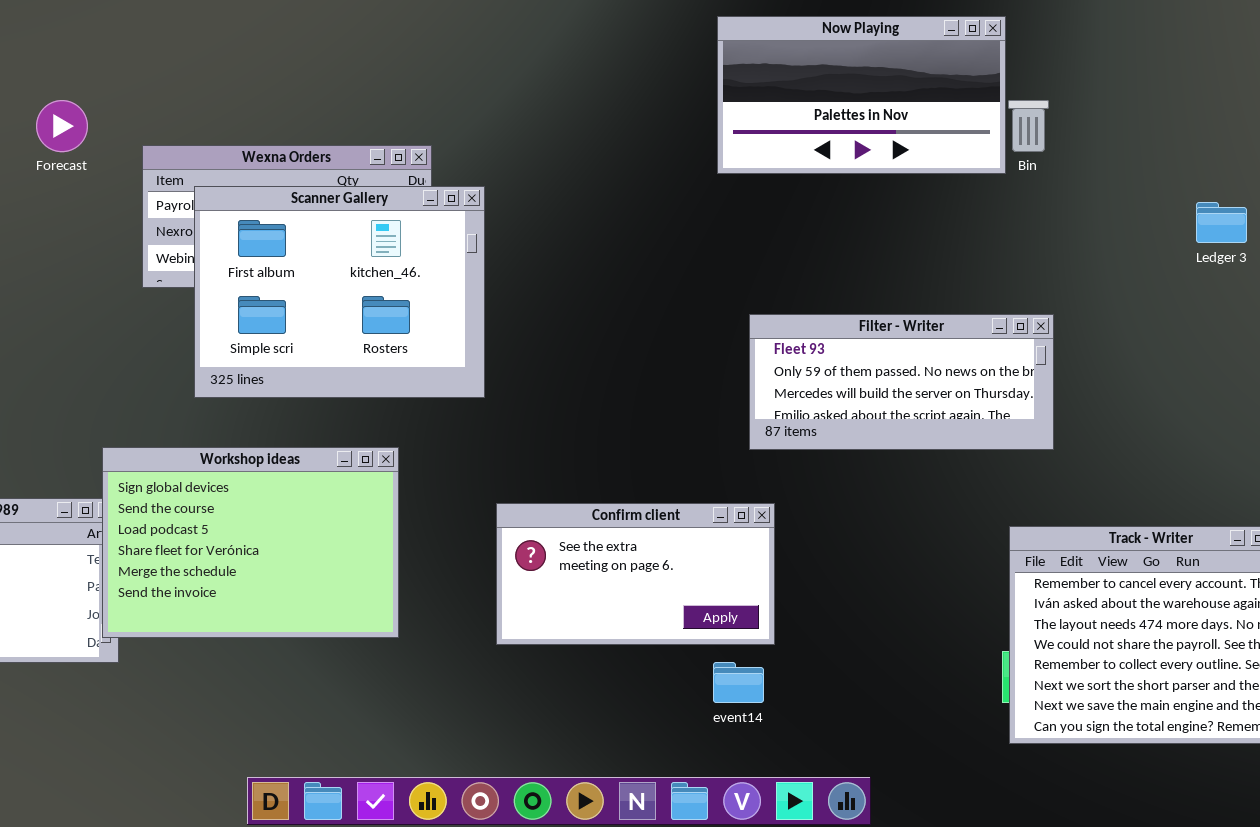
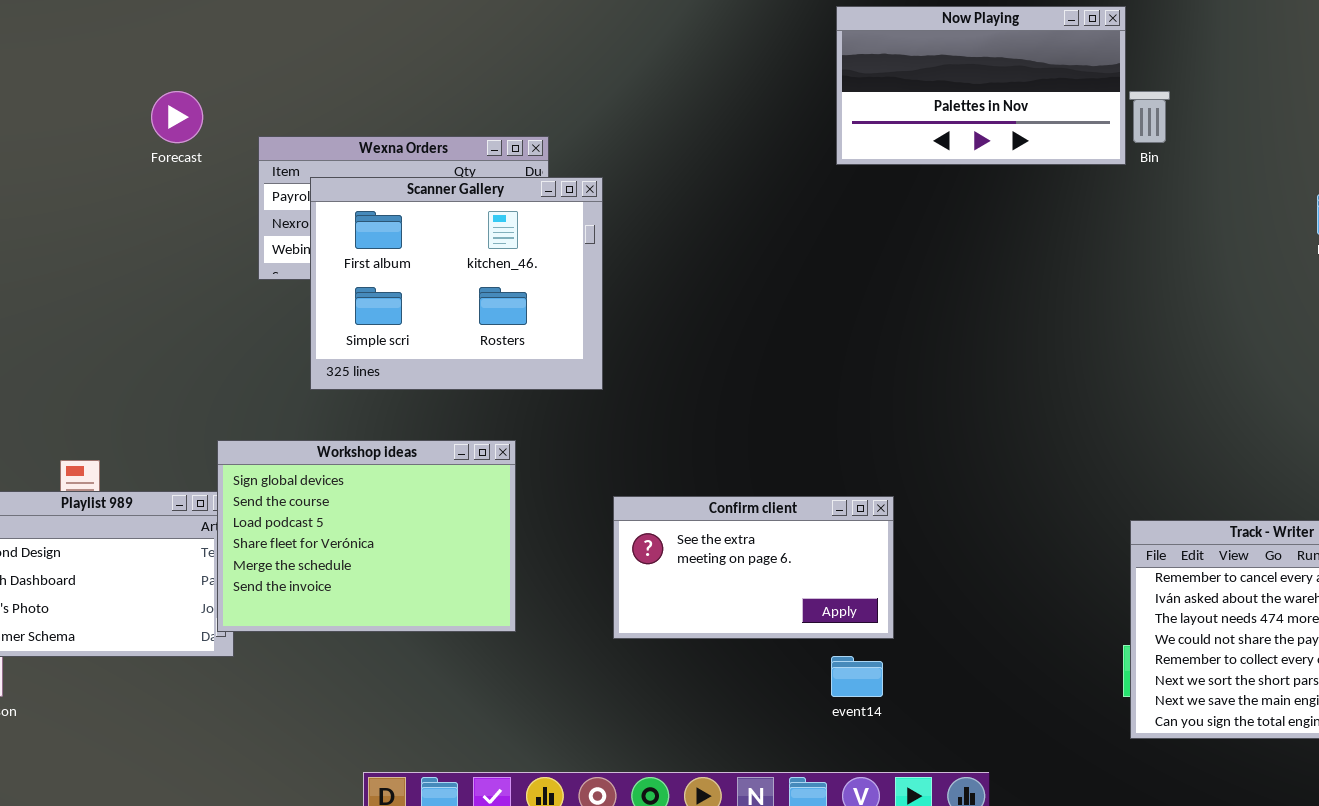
Filter - Writer: [749,314,1054,450] -> none, closed

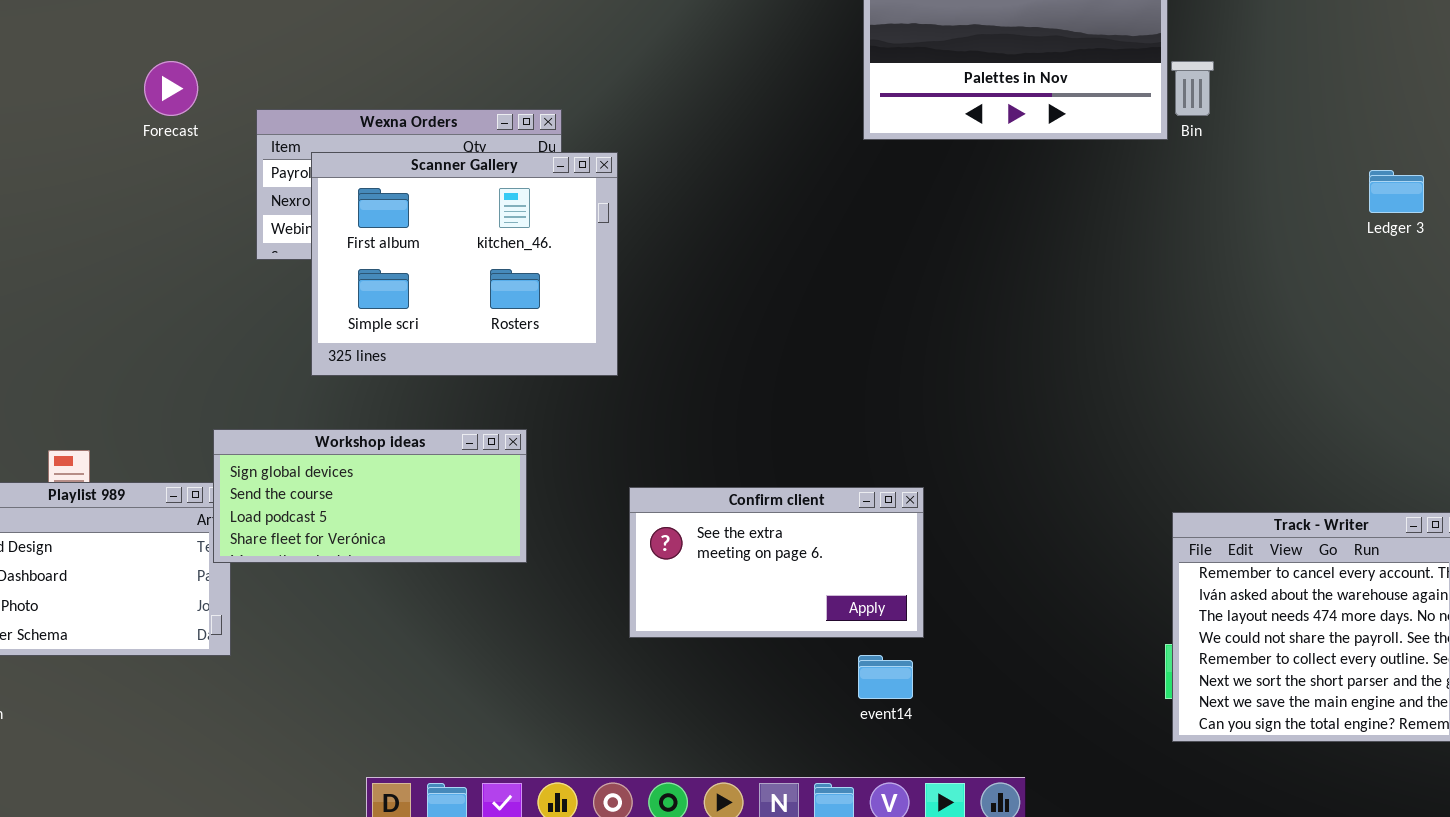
Workshop ideas: [217,440,516,632] -> [213,429,527,563], resized

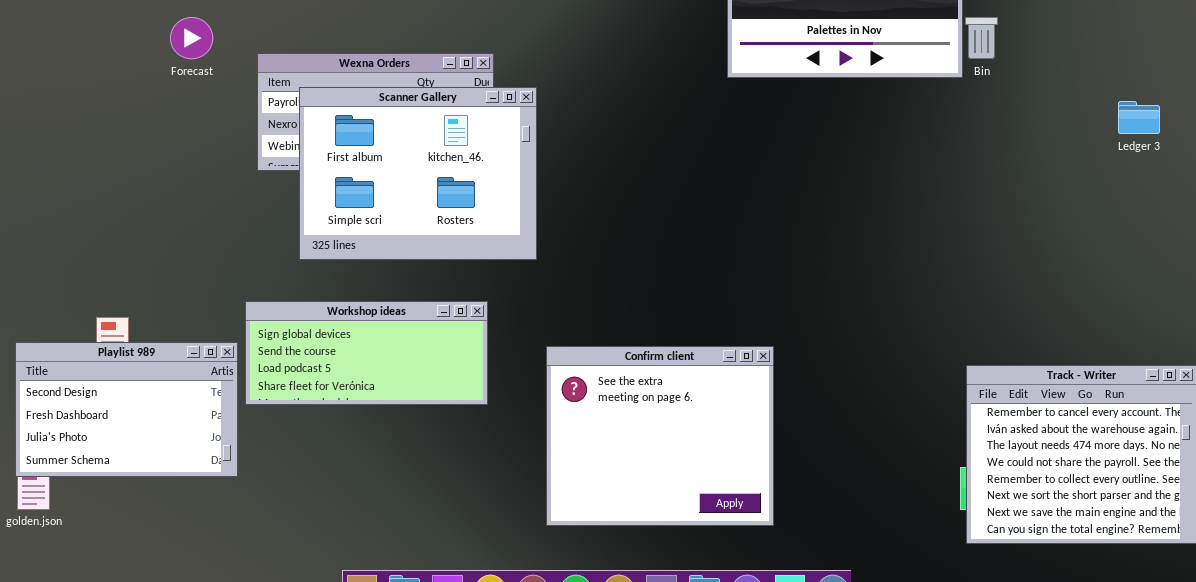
Workshop ideas: [213,429,527,563] -> [245,301,488,405], moved
Confirm client: [629,487,924,638] -> [546,346,774,526], resized

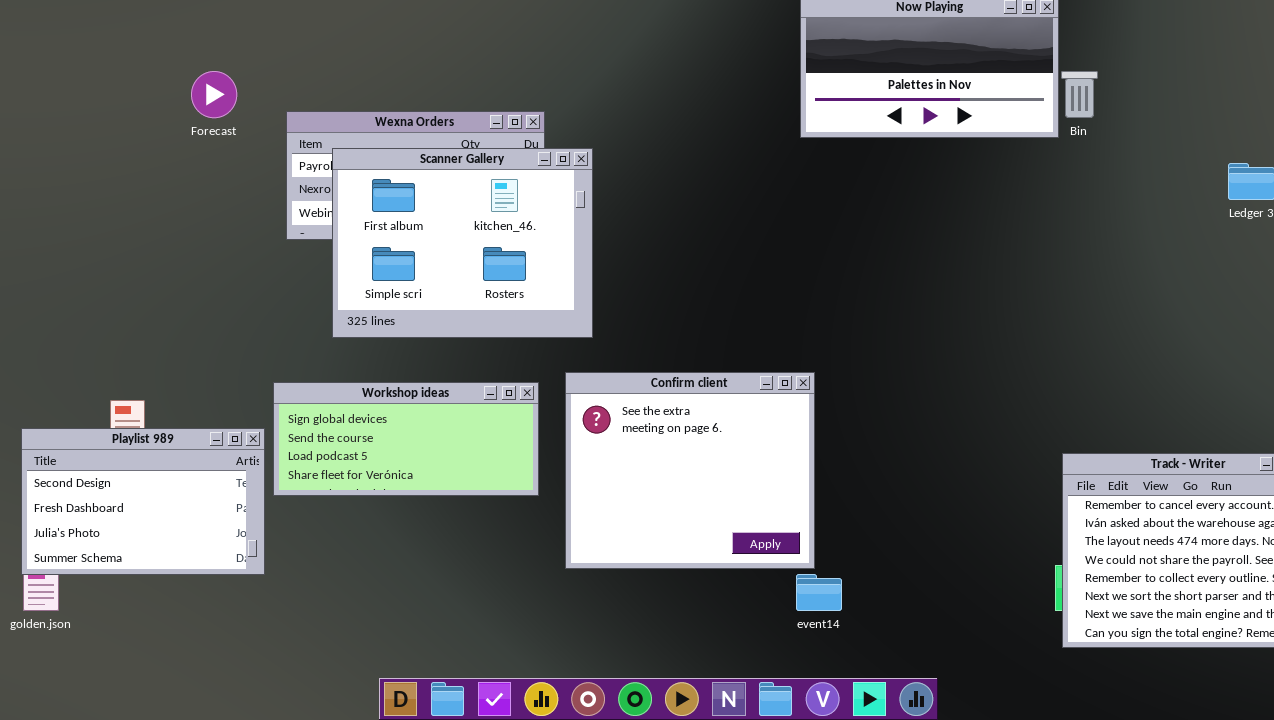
Confirm client: [546,346,774,526] -> [565,372,815,569], moved

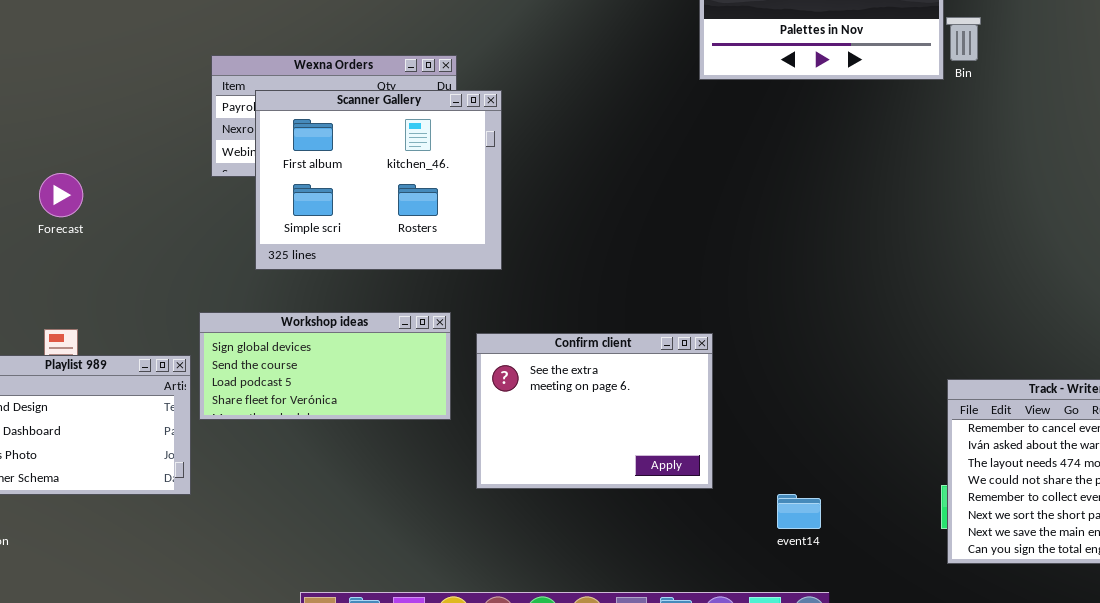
Forecast: [191,71,237,118] -> [39,173,83,217], moved
Confirm client: [565,372,815,569] -> [476,333,713,489], resized
event14: [796,574,842,611] -> [777,494,821,529], moved

